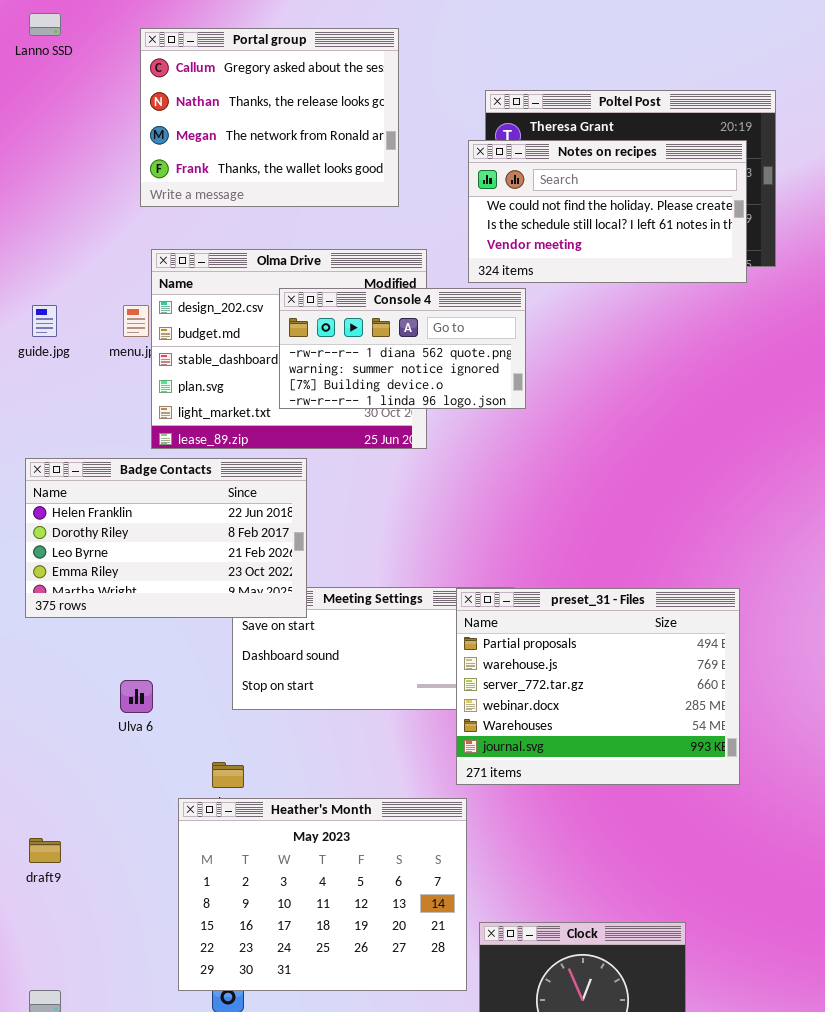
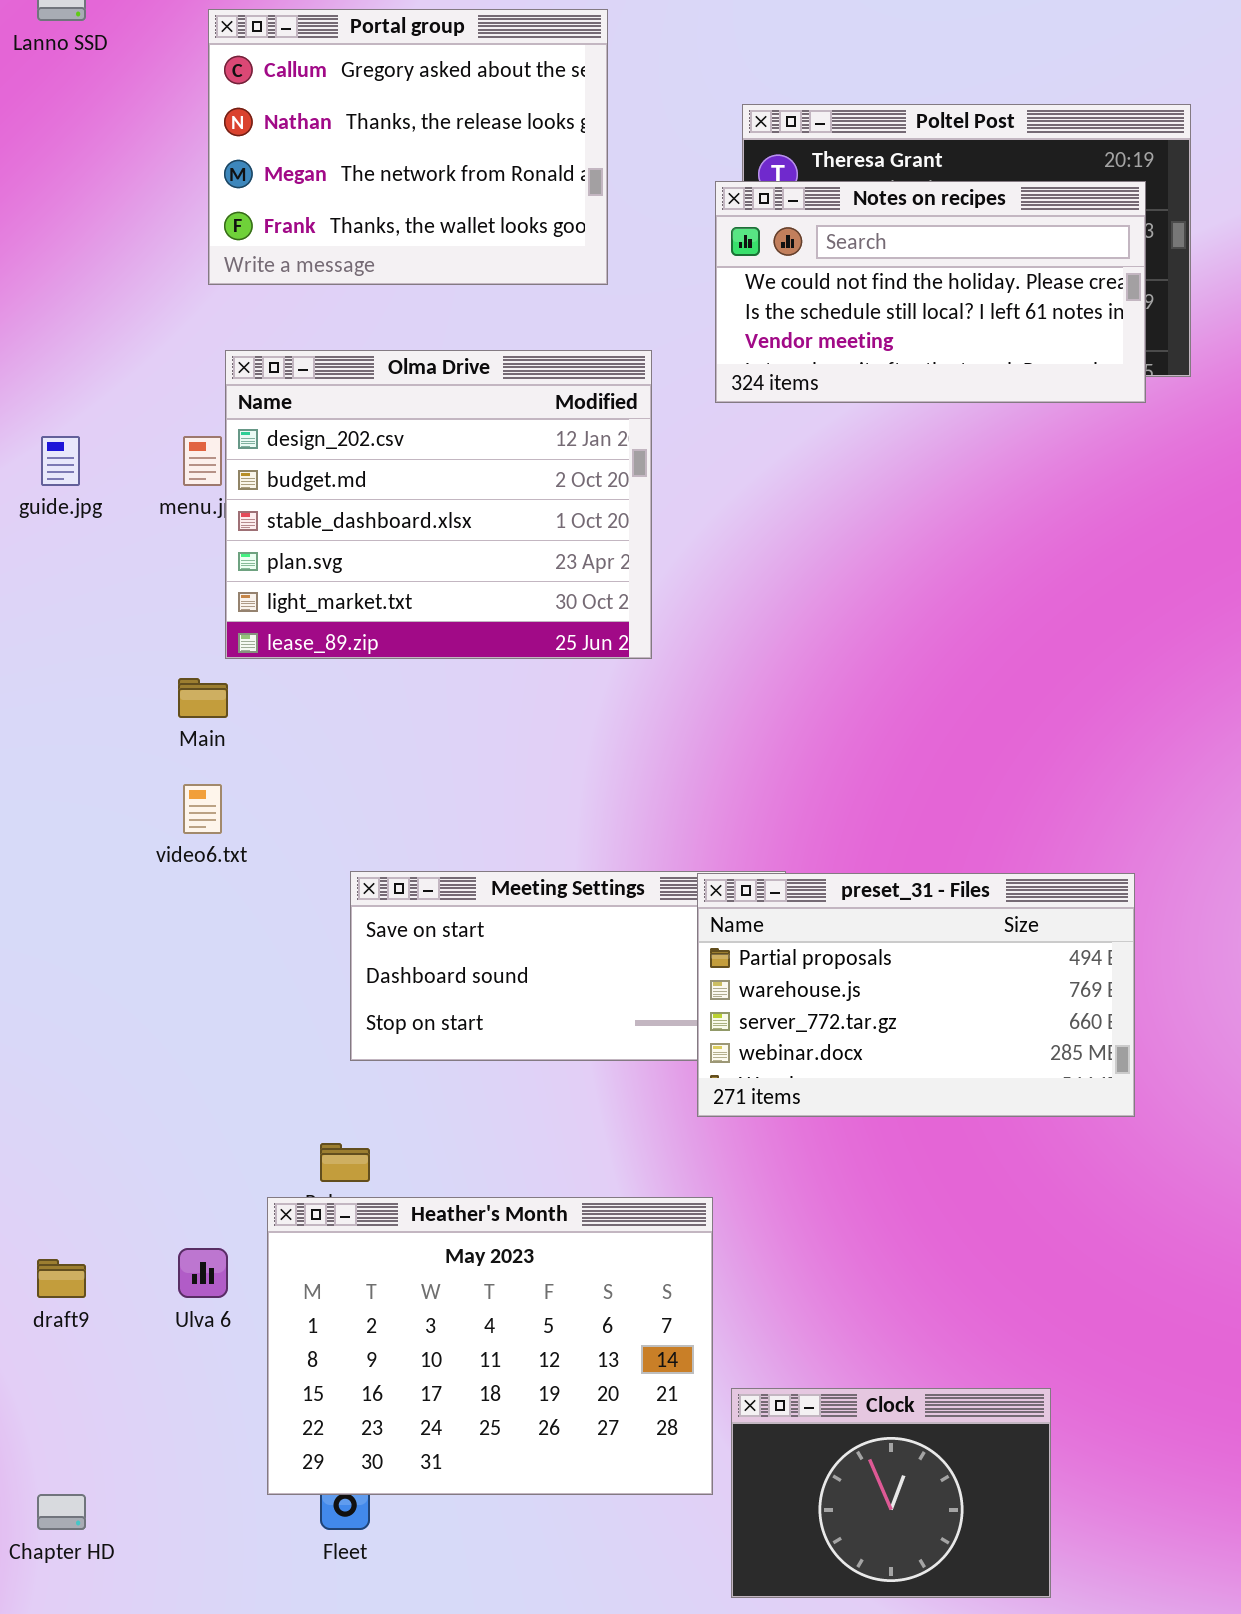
Console 4: [279,288,526,409] -> none, closed
Badge Contacts: [25,458,307,618] -> none, closed
preset_31 - Files: [456,588,740,785] -> [697,873,1135,1117], resized
Ulva 6: [120,680,153,713] -> [178,1248,228,1298], moved

